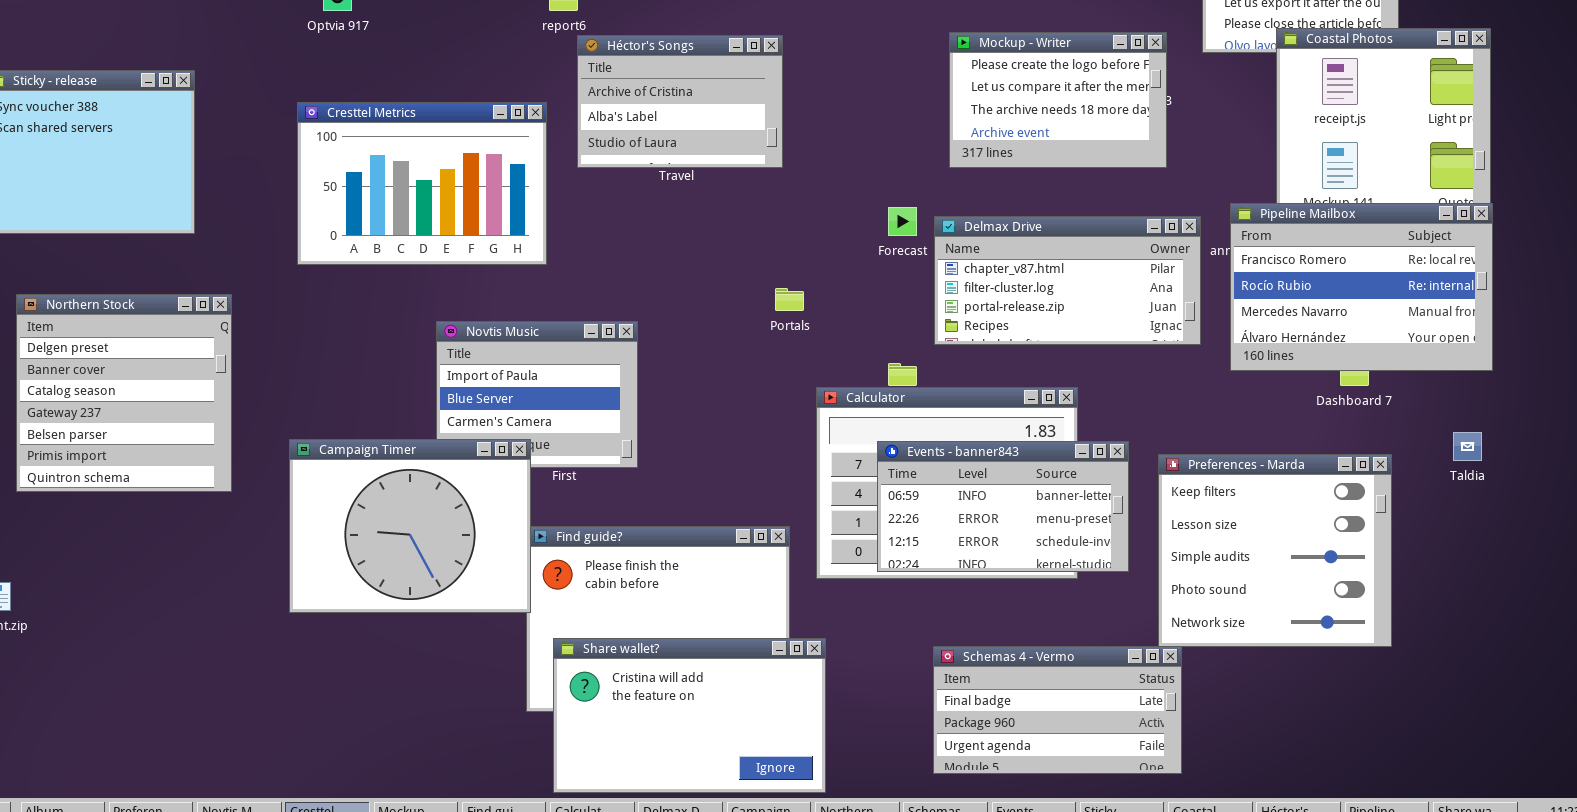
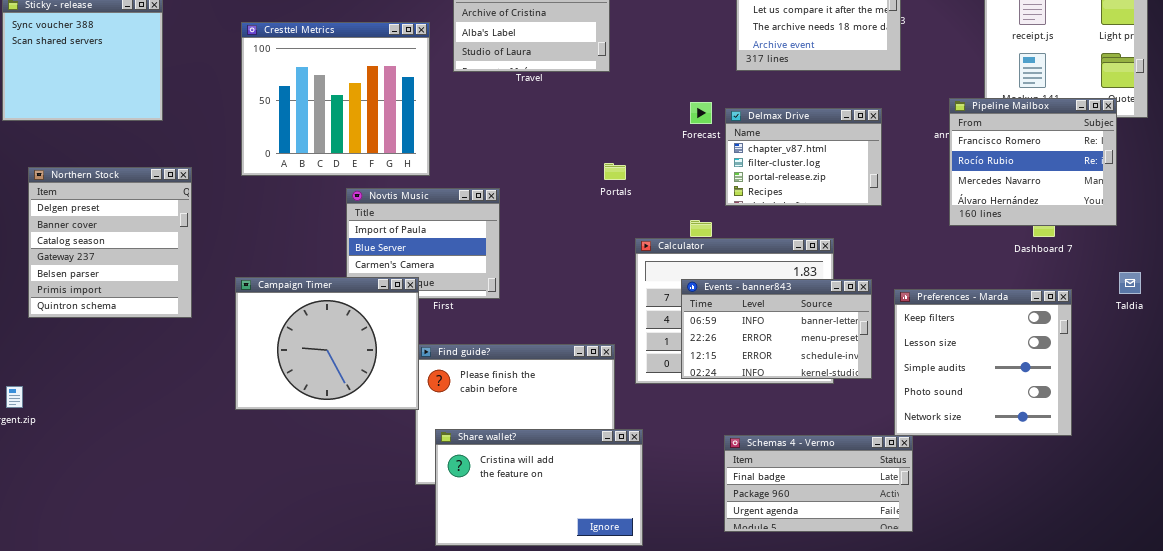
Cresttel Metrics: [297,102,547,265] -> [241,22,430,176], resized
Pipeline Mailbox: [1230,203,1493,371] -> [949,98,1117,226], resized
Delmax Drive: [934,216,1201,345] -> [725,108,882,206], resized

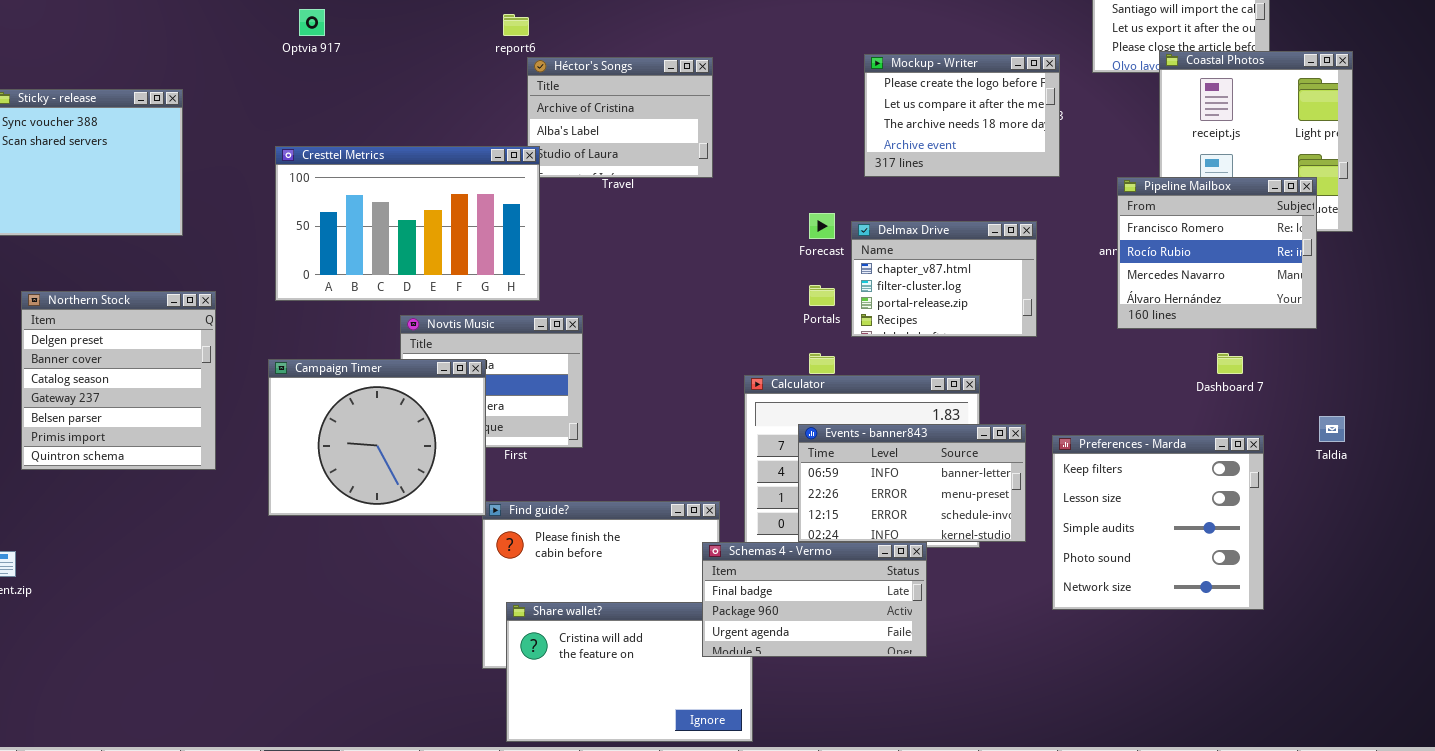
Cresttel Metrics: [241,22,430,176] -> [275,146,540,301], resized
Pipeline Mailbox: [949,98,1117,226] -> [1117,177,1317,329], moved
Portals: [604,163,626,180] -> [809,285,835,306], moved
Campaign Timer: [235,277,419,410] -> [268,359,486,516], moved
Schemas 4 - Vermo: [724,435,913,532] -> [702,542,927,657], moved

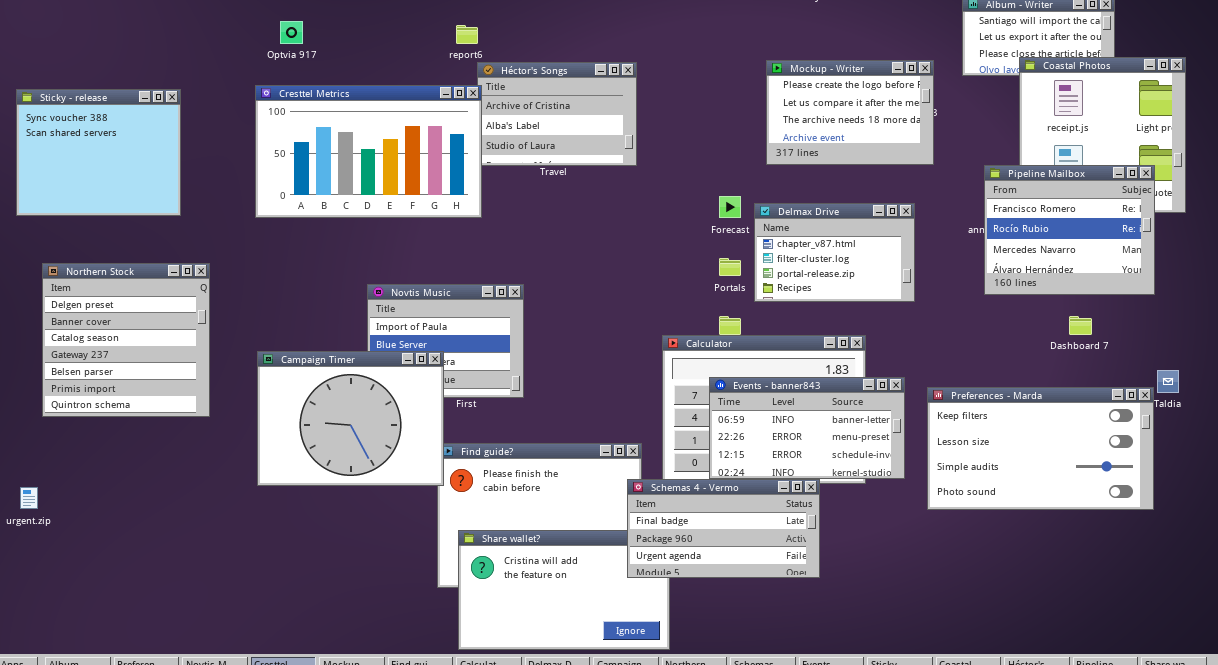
Cresttel Metrics: [275,146,540,301] -> [255,85,482,218], moved
Campaign Timer: [268,359,486,516] -> [257,351,444,486], moved
Preferences - Marda: [1052,435,1264,610] -> [927,387,1154,510], resized

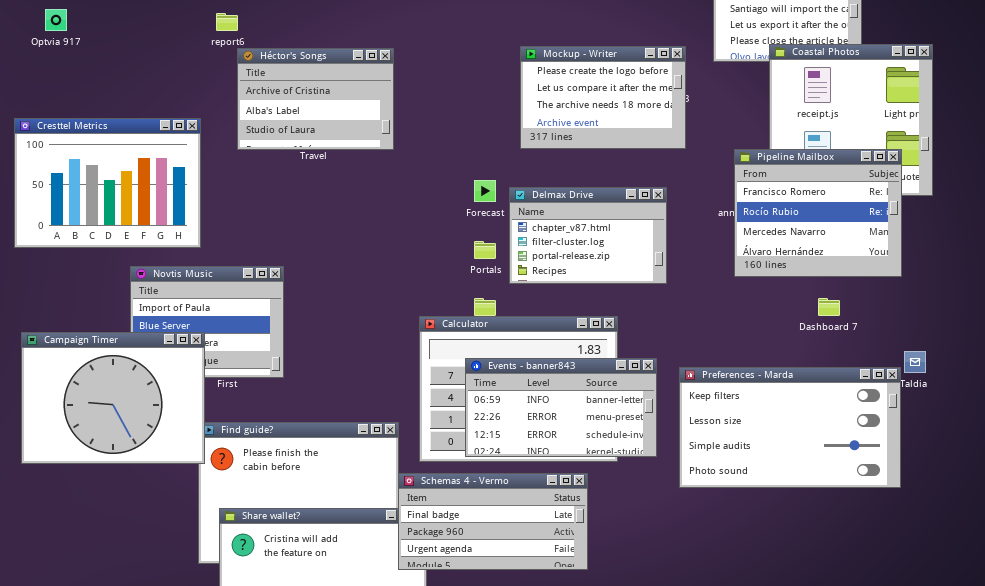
Cresttel Metrics: [255,85,482,218] -> [14,118,201,248], moved, resized
Schemas 4 - Vermo: [627,479,820,578] -> [398,473,588,570], moved

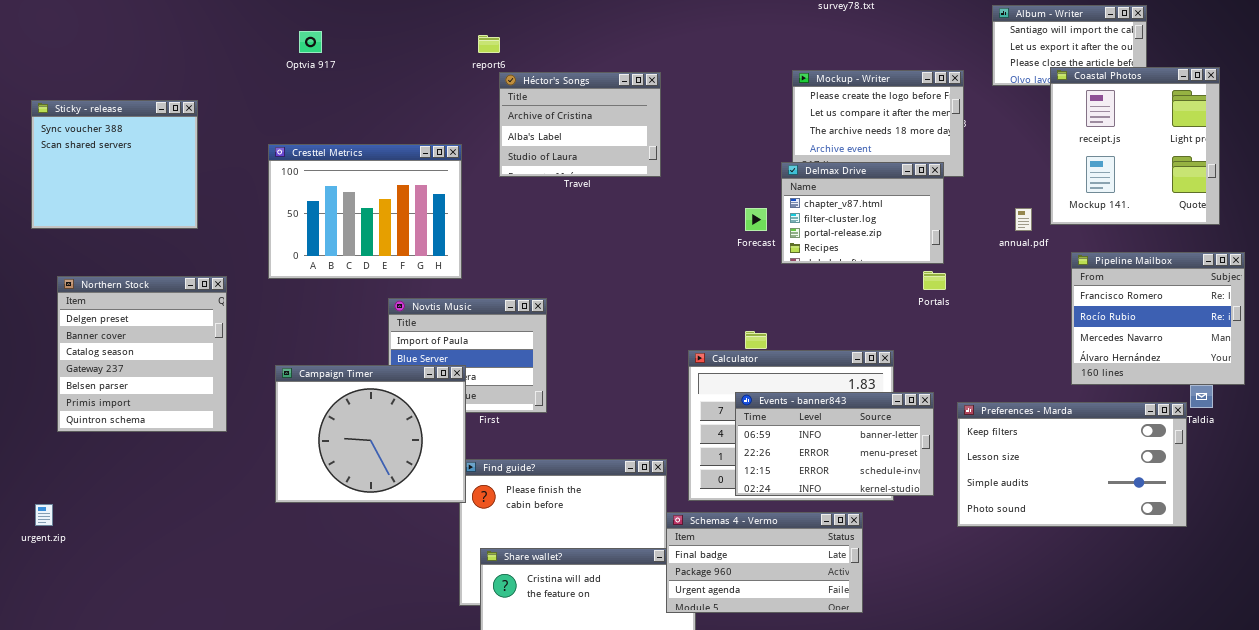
Pipeline Mailbox: [734,149,902,277] -> [1071,252,1245,385], moved
Delmax Drive: [509,187,667,284] -> [781,162,944,264], moved
Portals: [474,241,496,259] -> [923,271,946,290], moved

